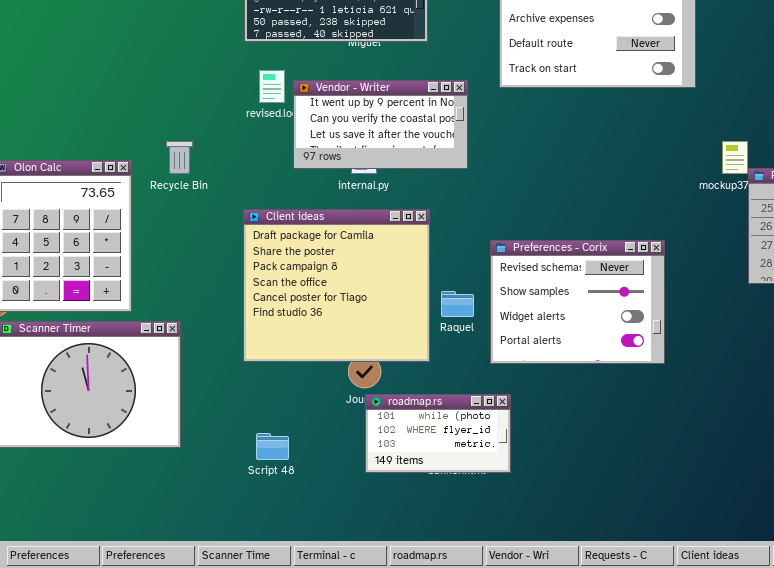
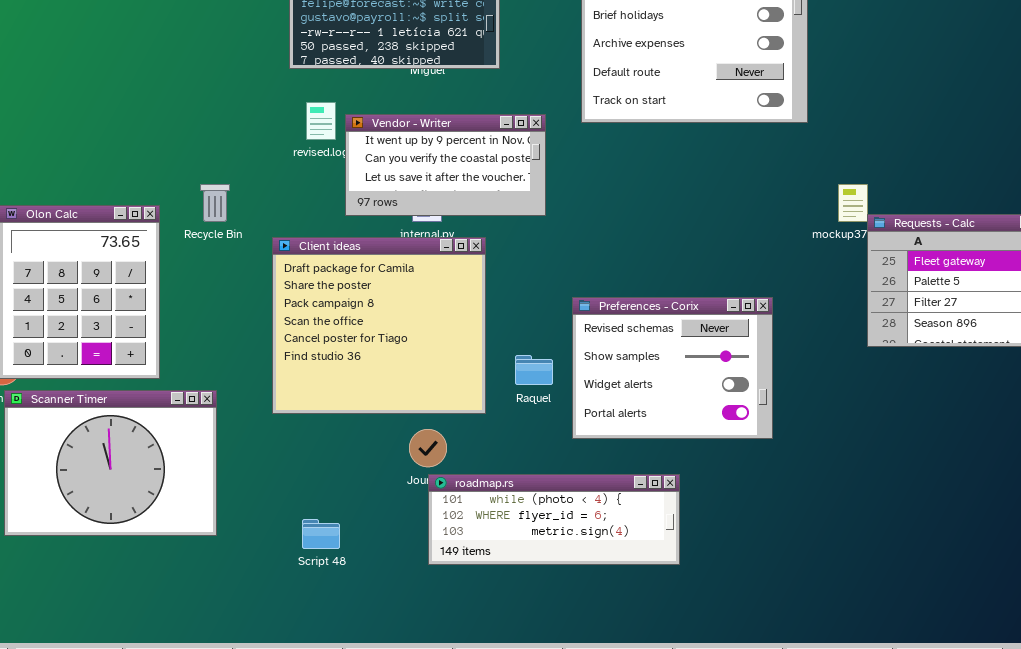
Client ideas: [243,209,430,362] -> [272,237,486,414], moved
roadmap.rs: [365,394,511,473] -> [428,474,680,565], resized

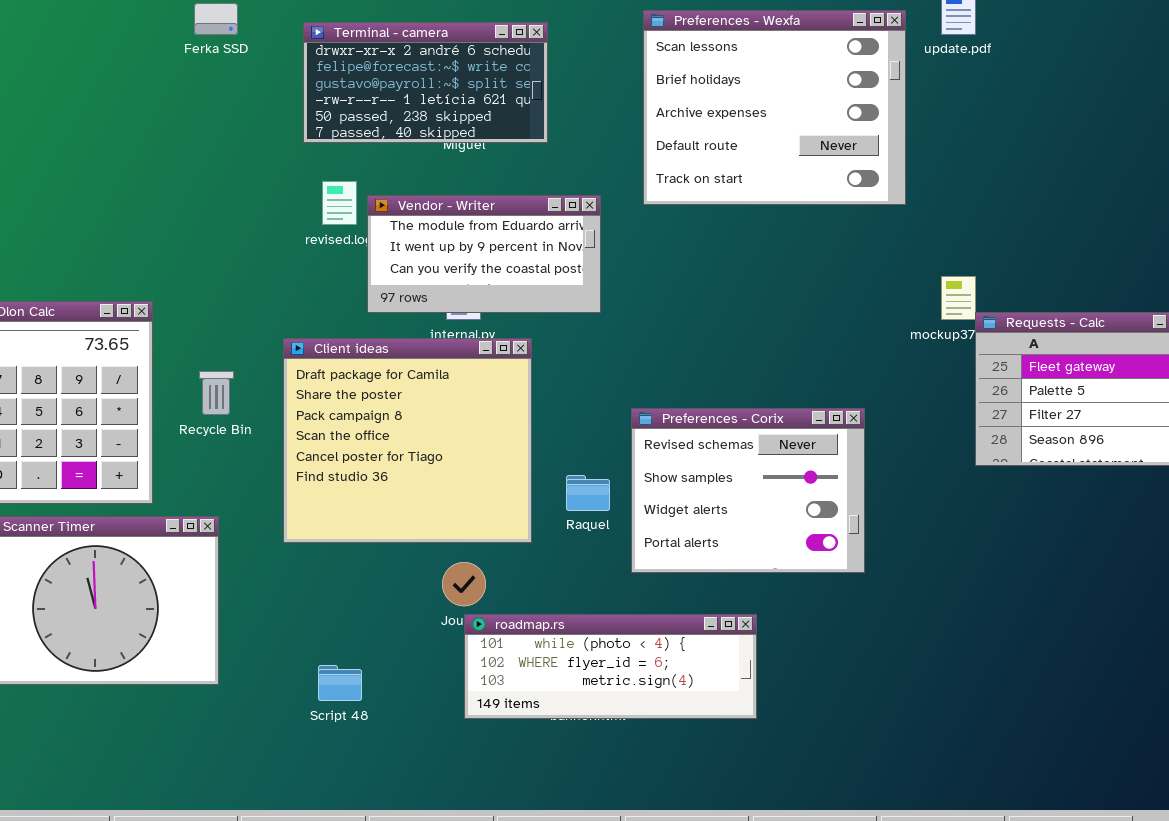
Vendor - Writer: [345,114,546,216] -> [367,195,601,313], scrolled up 1 row
Recycle Bin: [200,184,230,222] -> [199,371,234,415], moved

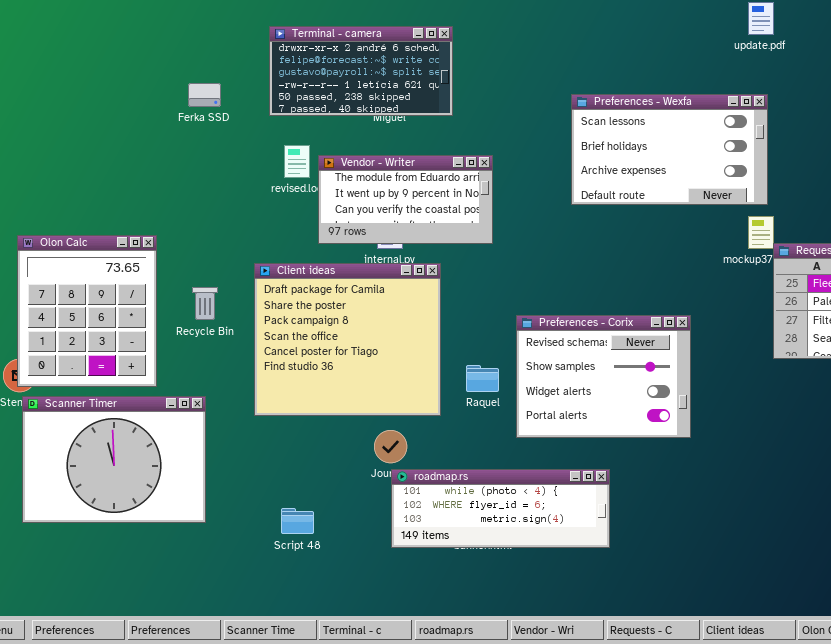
Ferka SSD: [194,3,238,35] -> [188,83,221,107], moved
Preferences - Wexfa: [643,10,906,205] -> [571,94,768,205], moved, resized

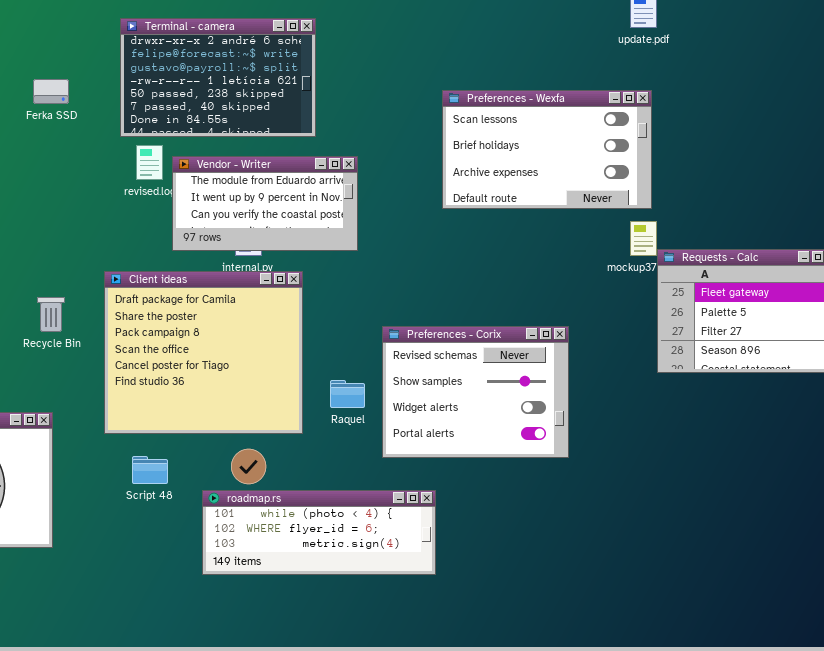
Terminal - camera: [269,26,453,116] -> [120,18,316,137], resized
roadmap.rs: [391,469,610,548] -> [202,490,436,575], moved
Script 48: [281,508,314,534] -> [132,456,168,484], moved

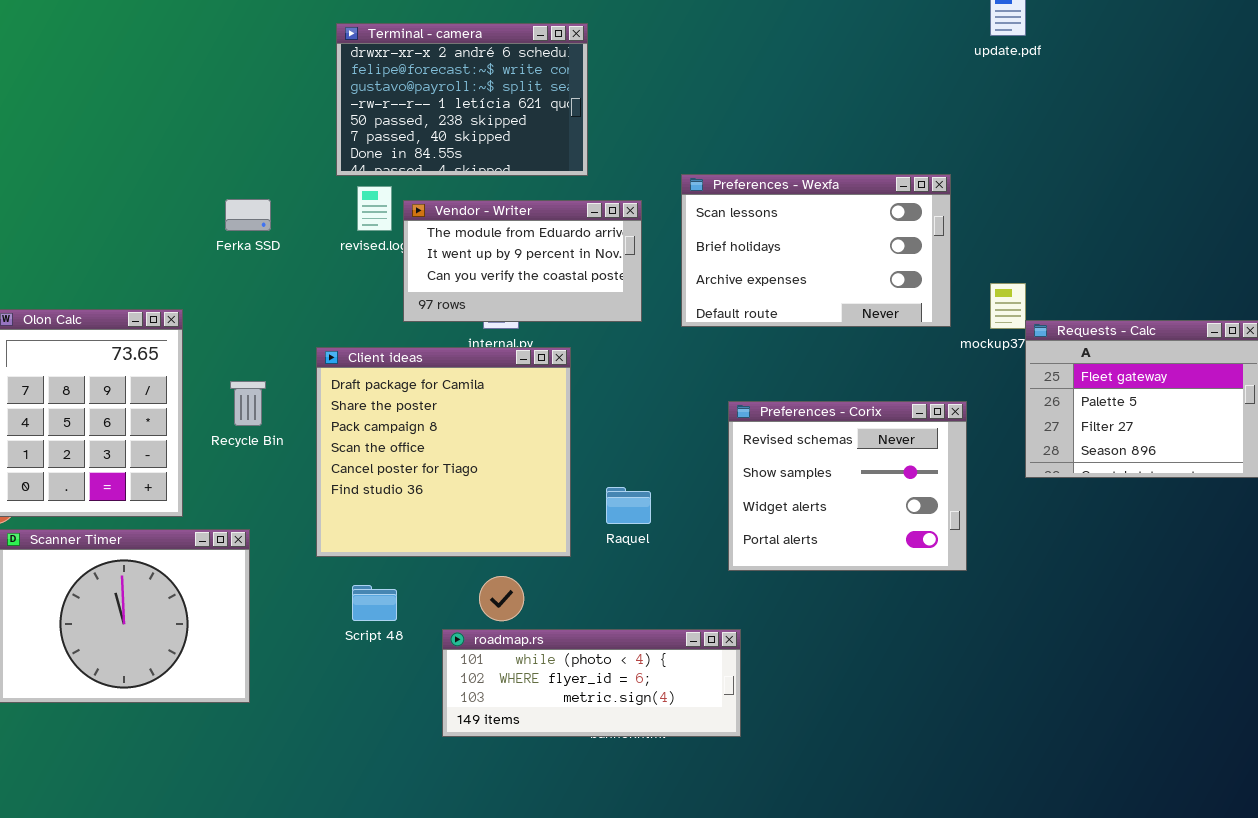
Ferka SSD: [33,79,69,104] -> [225,199,271,231], moved
Preferences - Wexfa: [442,90,652,209] -> [681,174,951,327], moved
Preferences - Corix: [382,326,569,458] -> [728,401,967,571], moved

